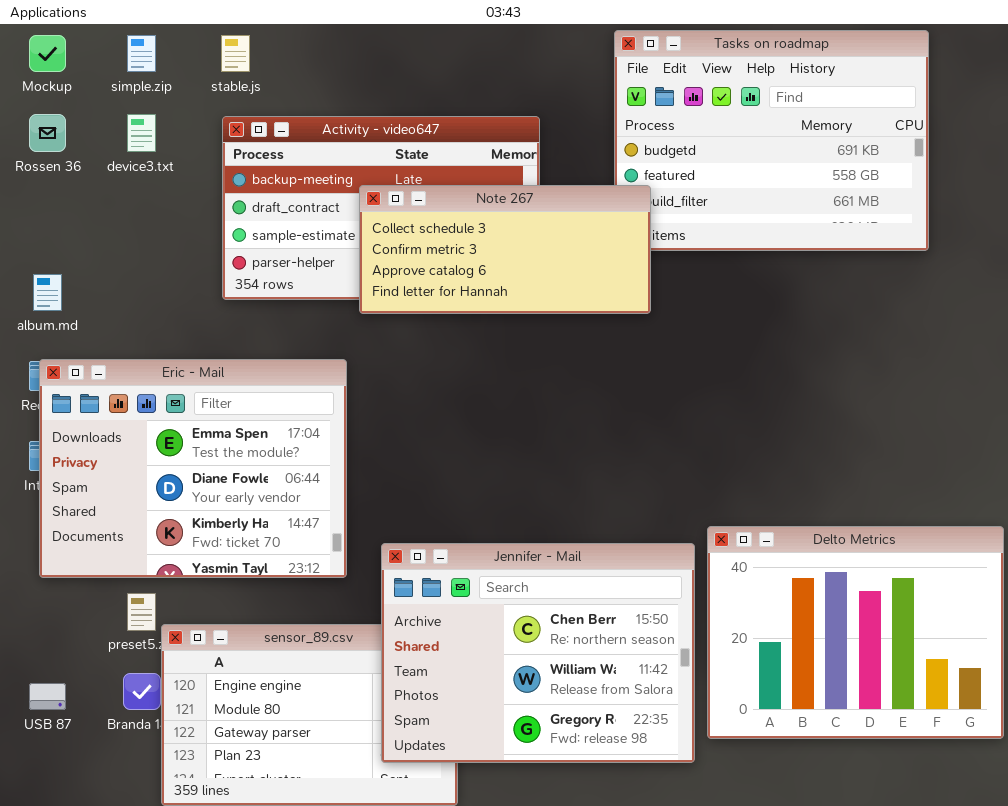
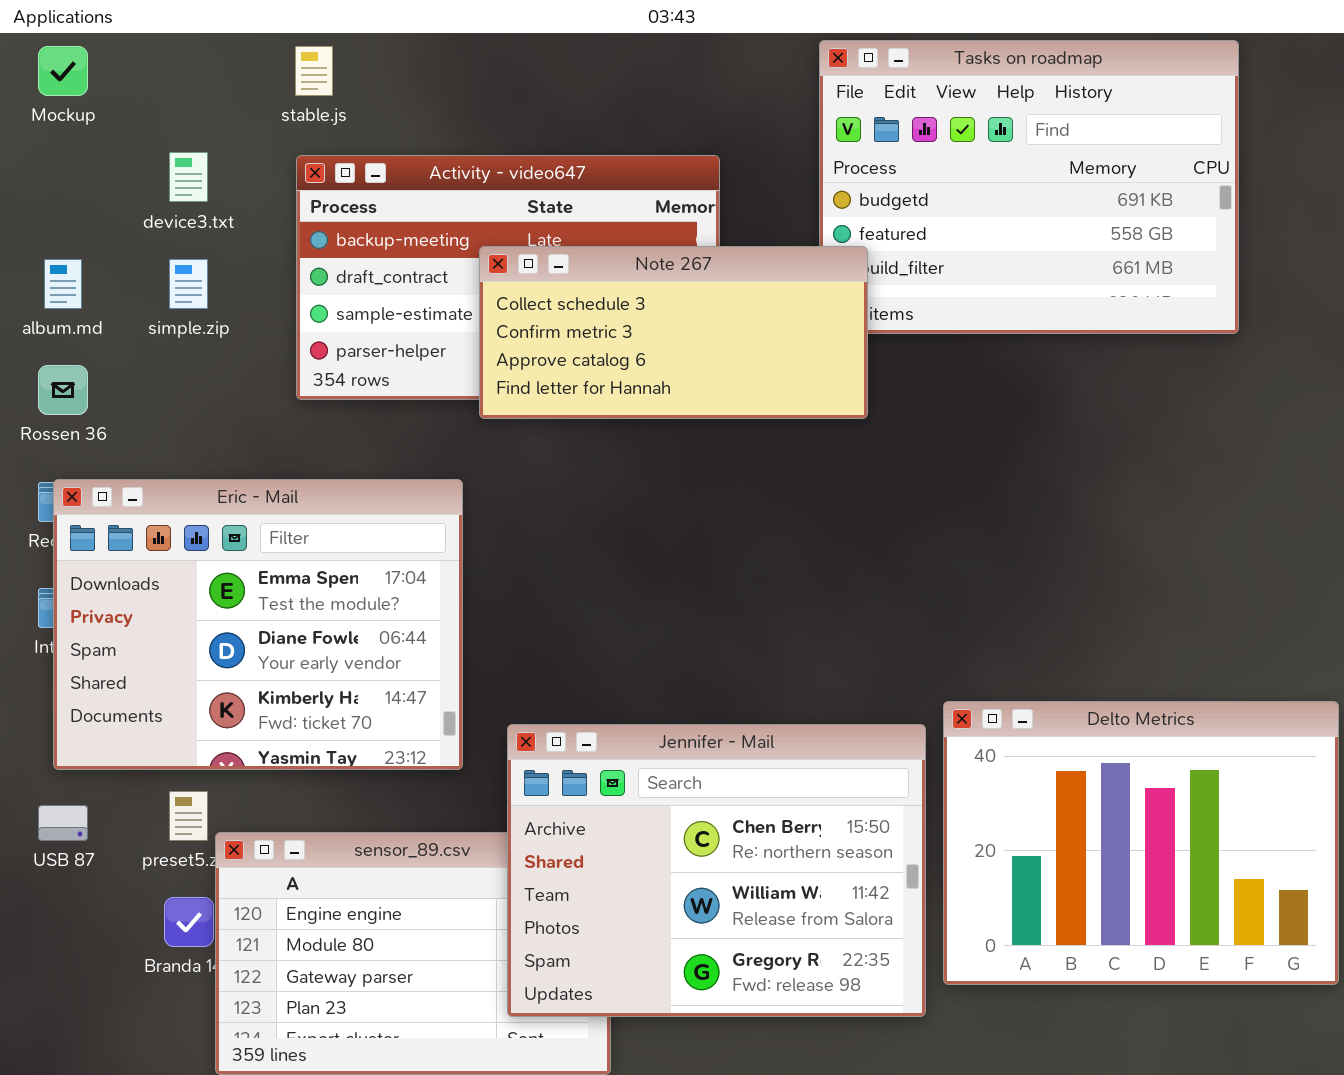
simple.zip: [127,35,156,72] -> [169,259,208,309], moved
Rossen 36: [29,114,66,152] -> [38,365,88,415], moved
album.md: [33,274,62,311] -> [44,259,82,309], moved
USB 87: [29,683,66,710] -> [38,805,88,841], moved

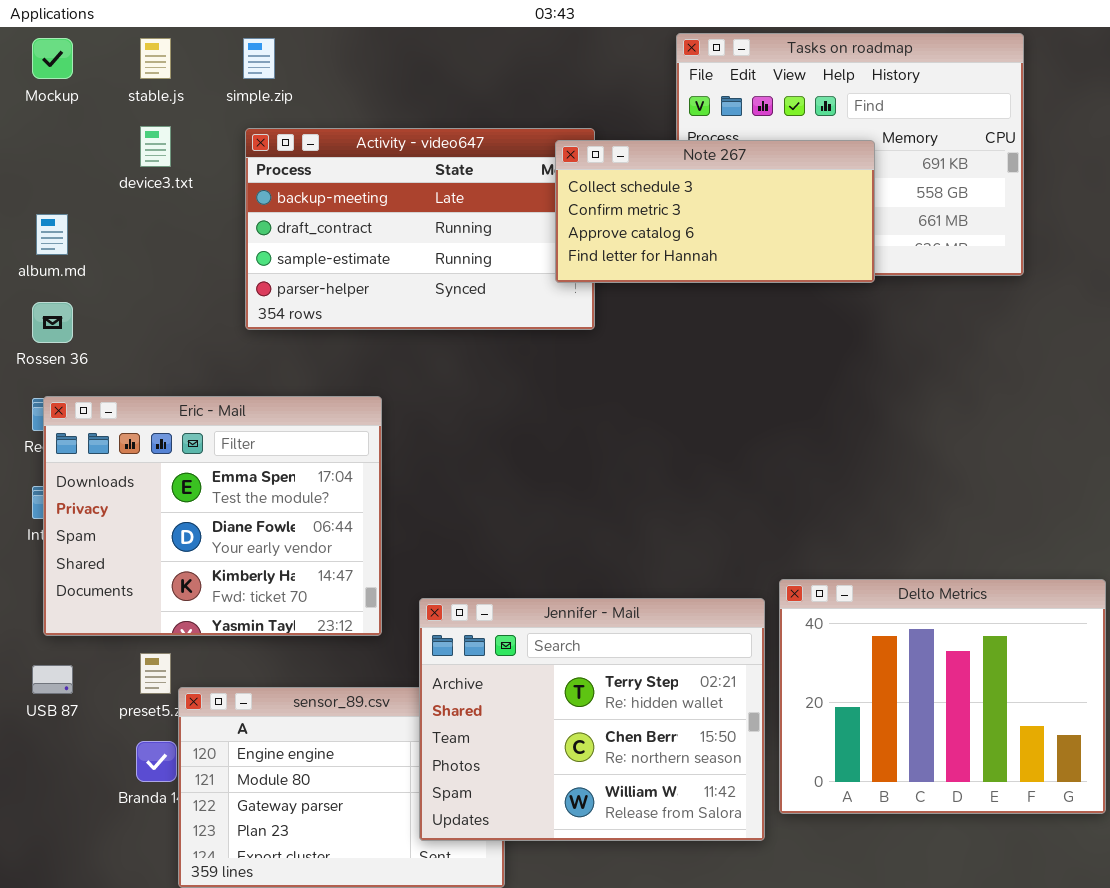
stable.js: [295,46,333,96] -> [140,38,171,79], moved
Note 267: [479,246,868,419] -> [555,140,875,283], moved
simple.zip: [169,259,208,309] -> [243,38,275,79], moved
Jennifer - Mail: [507,724,926,1017] -> [419,598,765,841], scrolled up 1 row

